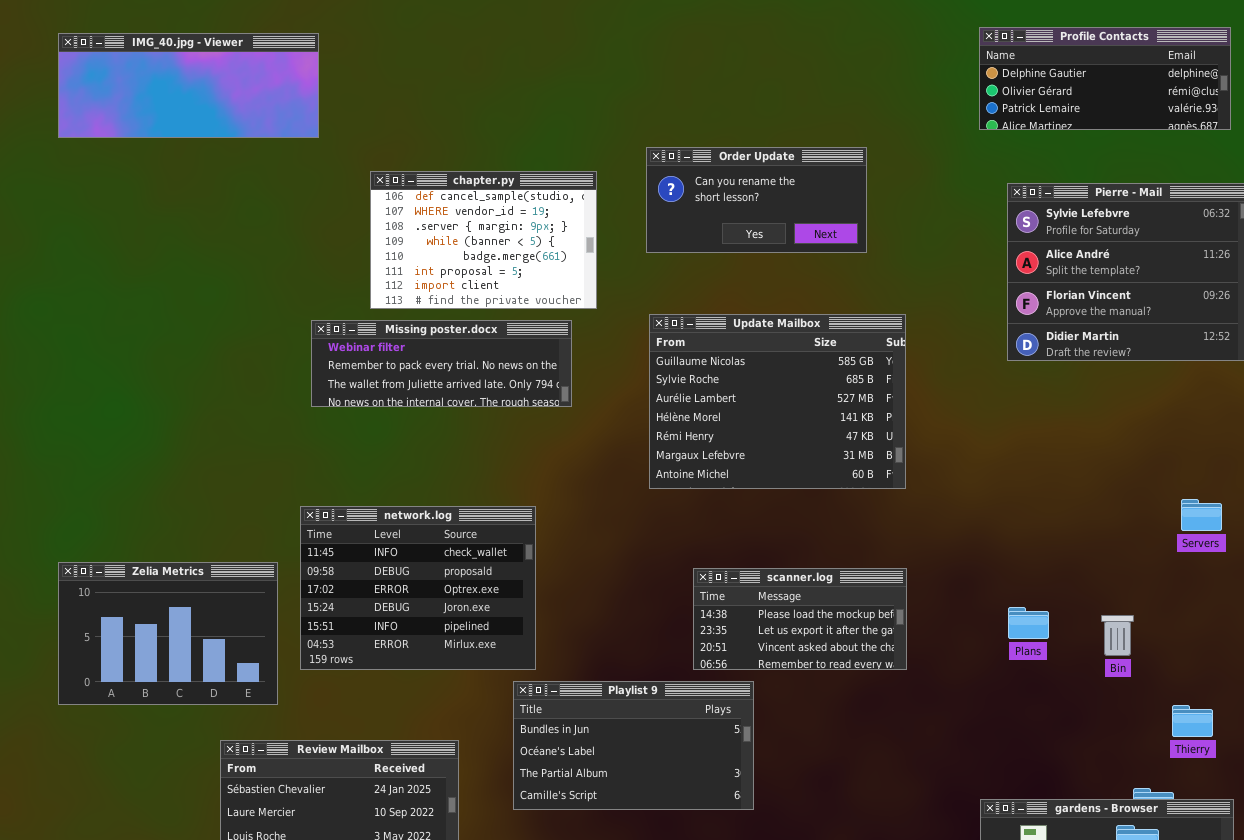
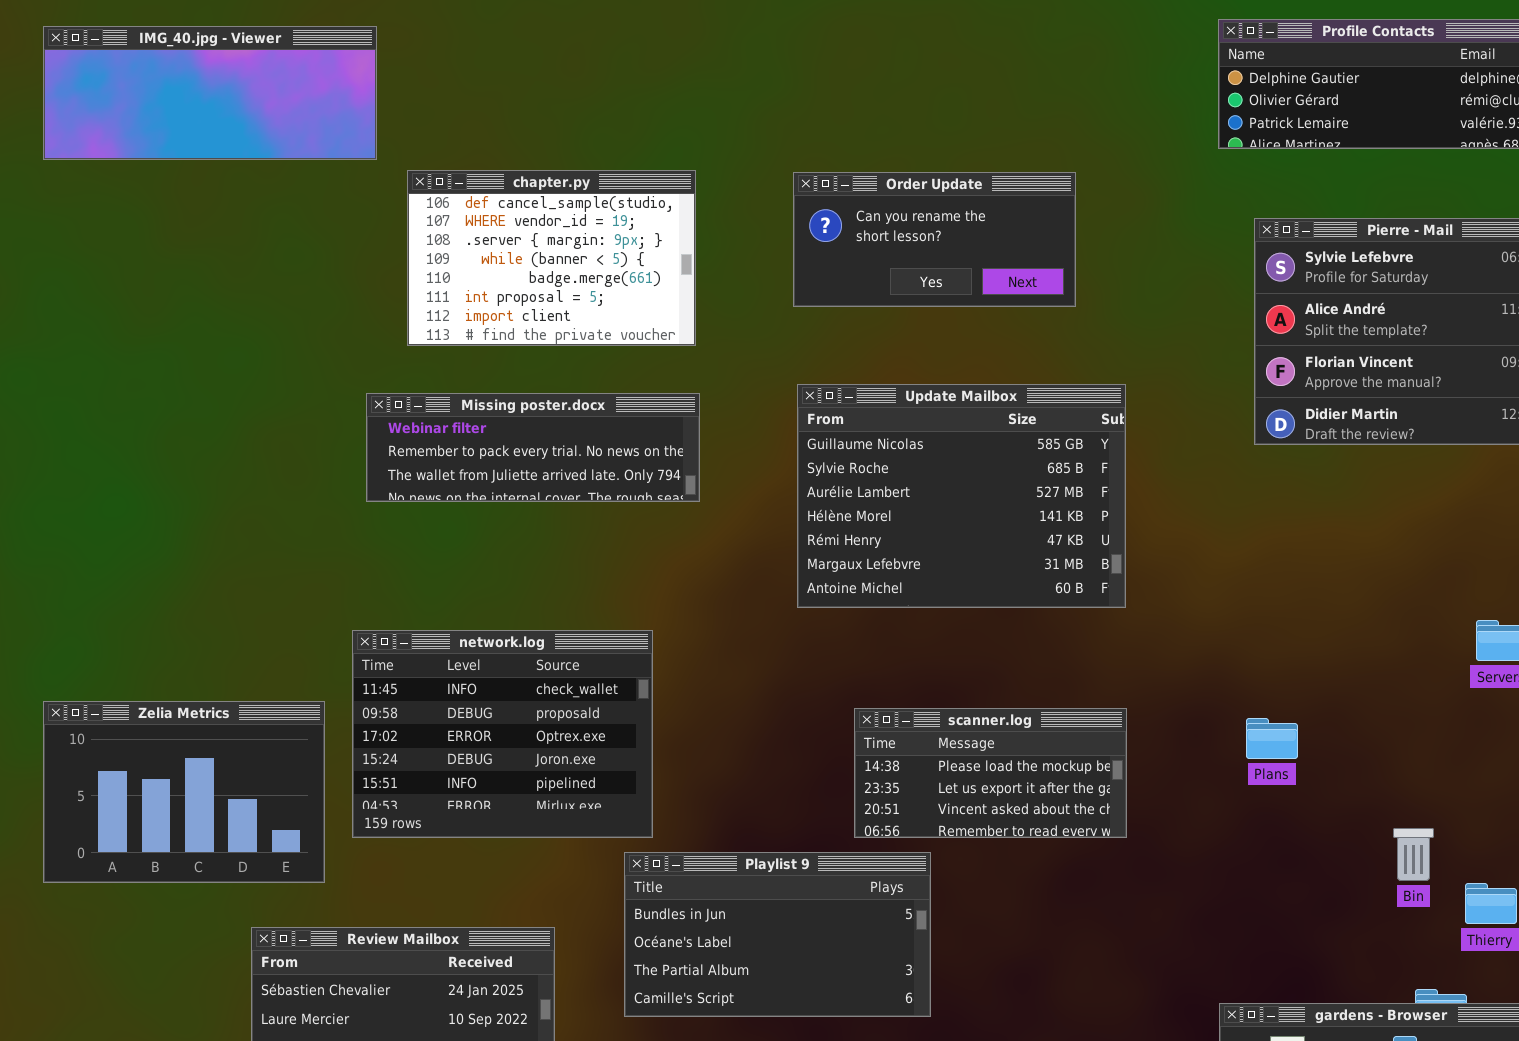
chapter.py: [370,171,597,309] -> [407,170,696,346], moved
Plans: [1008,607,1049,639] -> [1246,718,1298,759], moved
Bin: [1101,615,1134,656] -> [1393,828,1434,881], moved

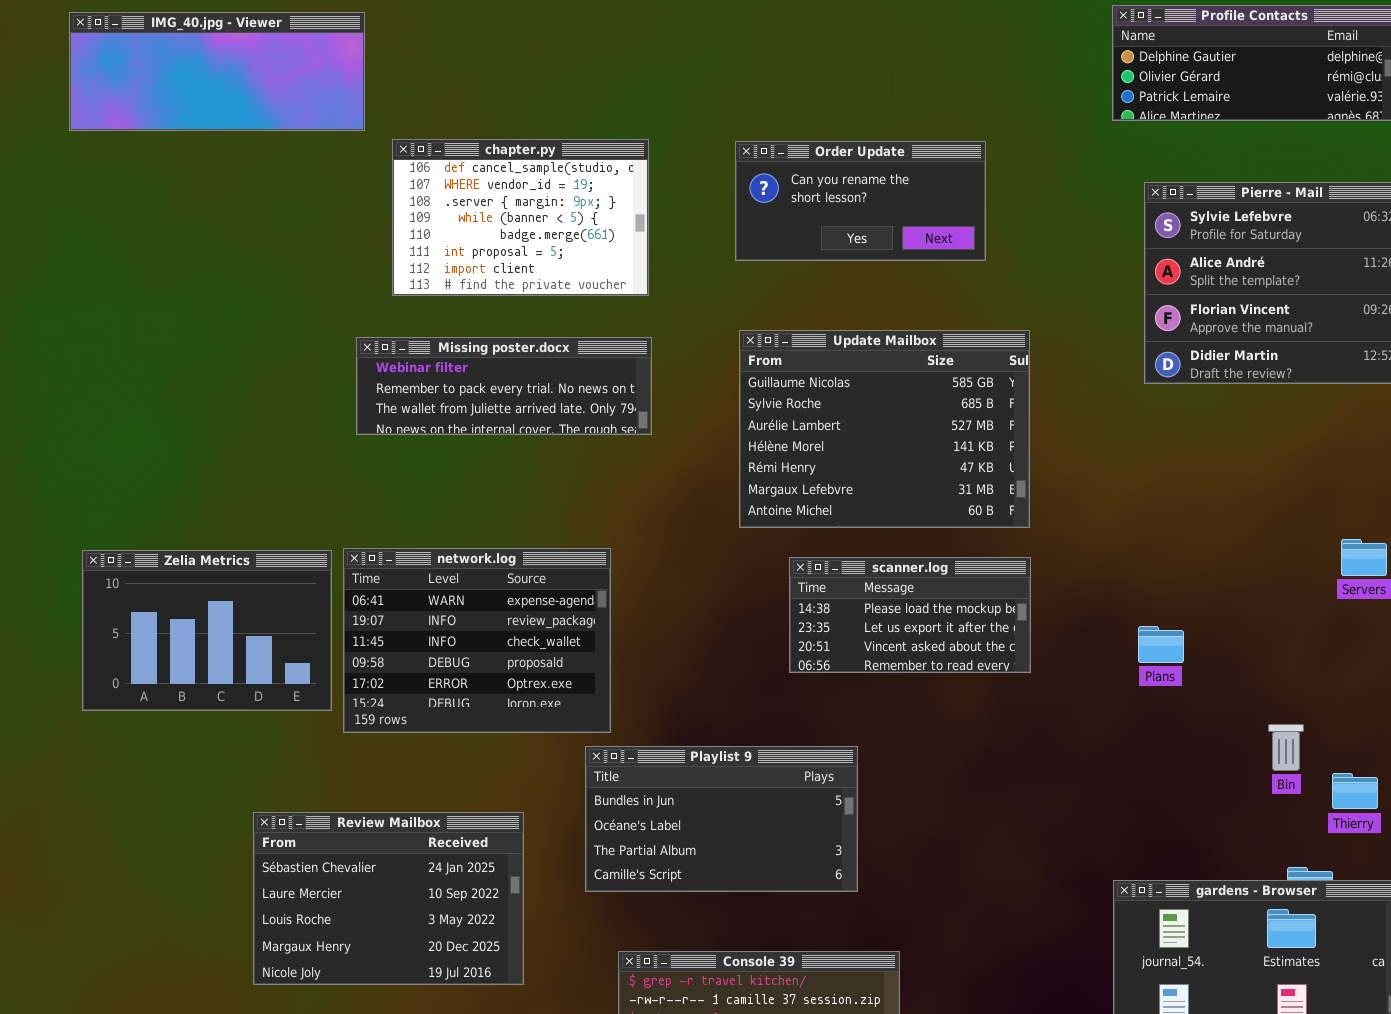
network.log: [352,630,653,838] -> [343,548,611,733], scrolled up 2 rows
Zelia Metrics: [43,701,325,883] -> [82,550,332,711], moved
scanner.log: [854,708,1127,838] -> [789,557,1031,673], moved

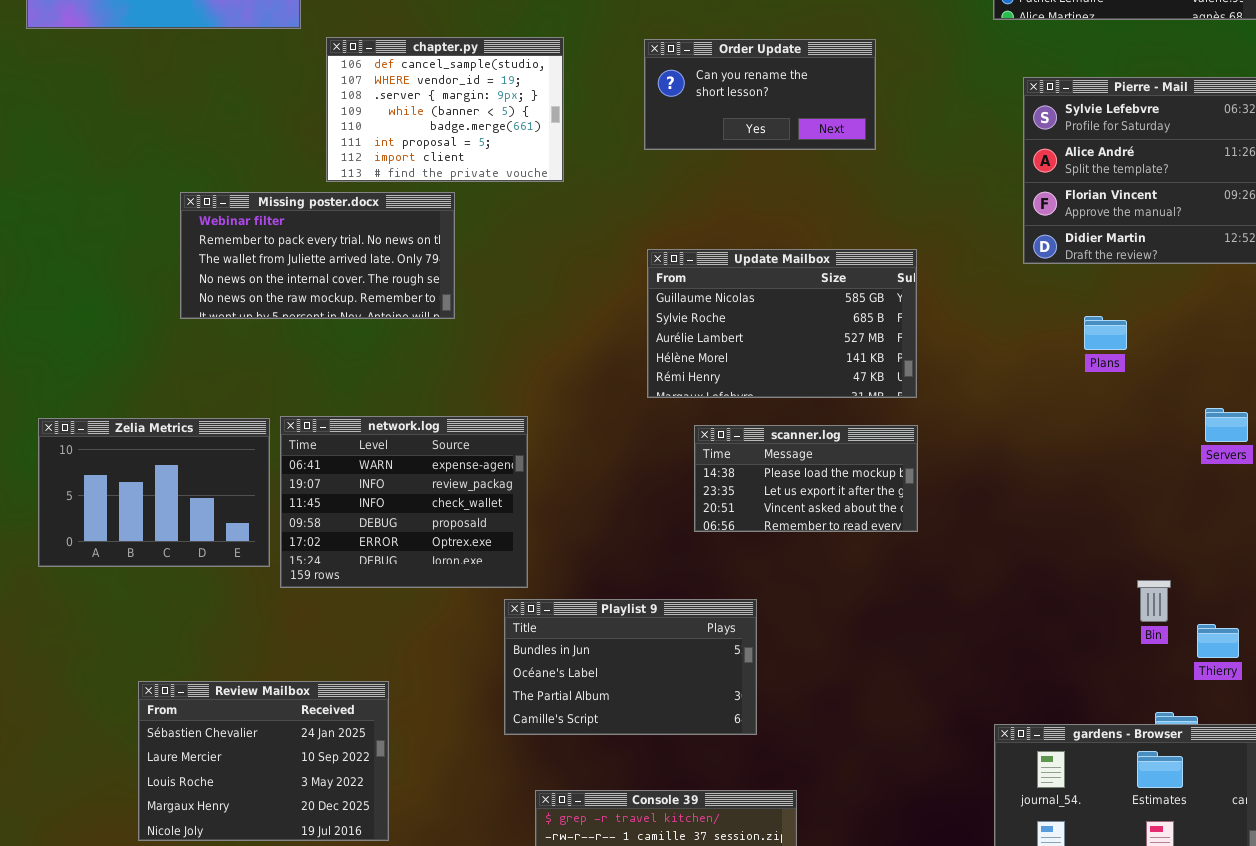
Update Mailbox: [739,330,1030,528] -> [647,249,917,398], resized
Missing poster.docx: [356,337,652,435] -> [180,192,455,319], moved, resized
Plans: [1138,626,1184,663] -> [1084,316,1127,350], moved
Review Mailbox: [253,812,524,985] -> [138,681,389,841], moved

